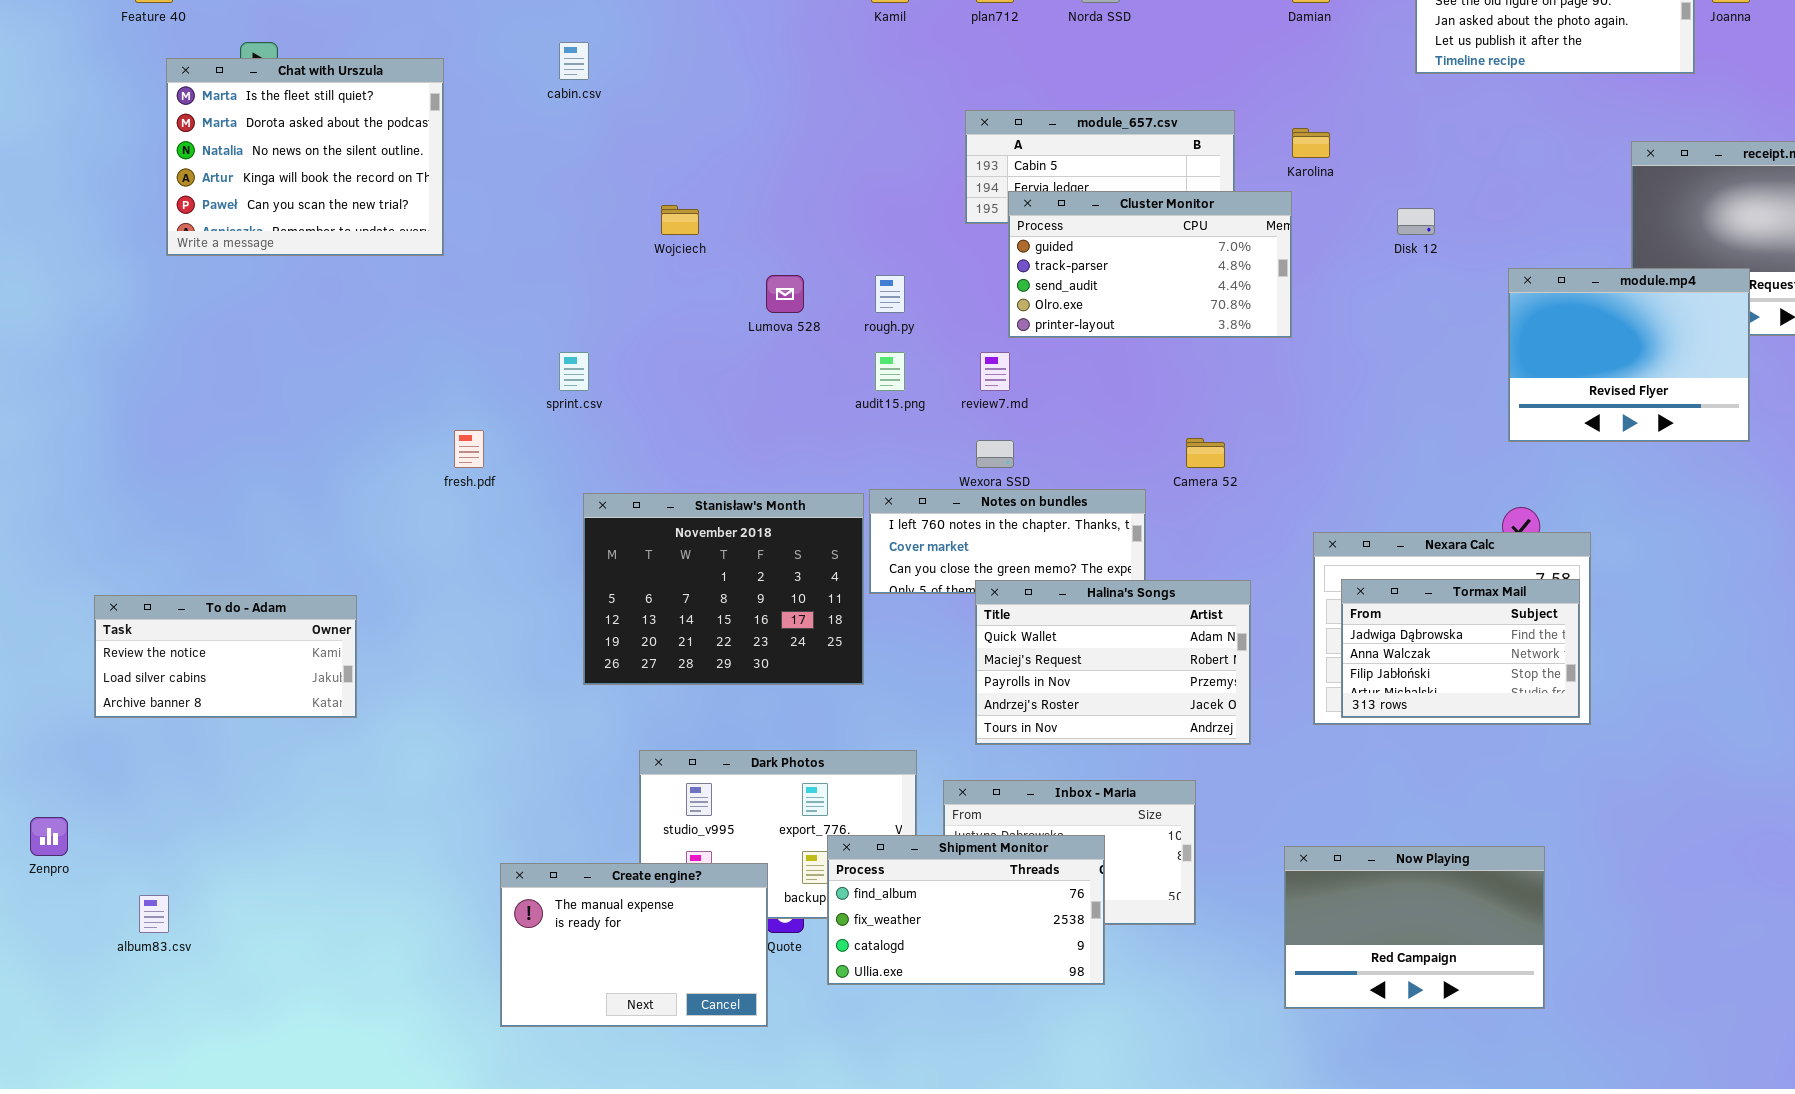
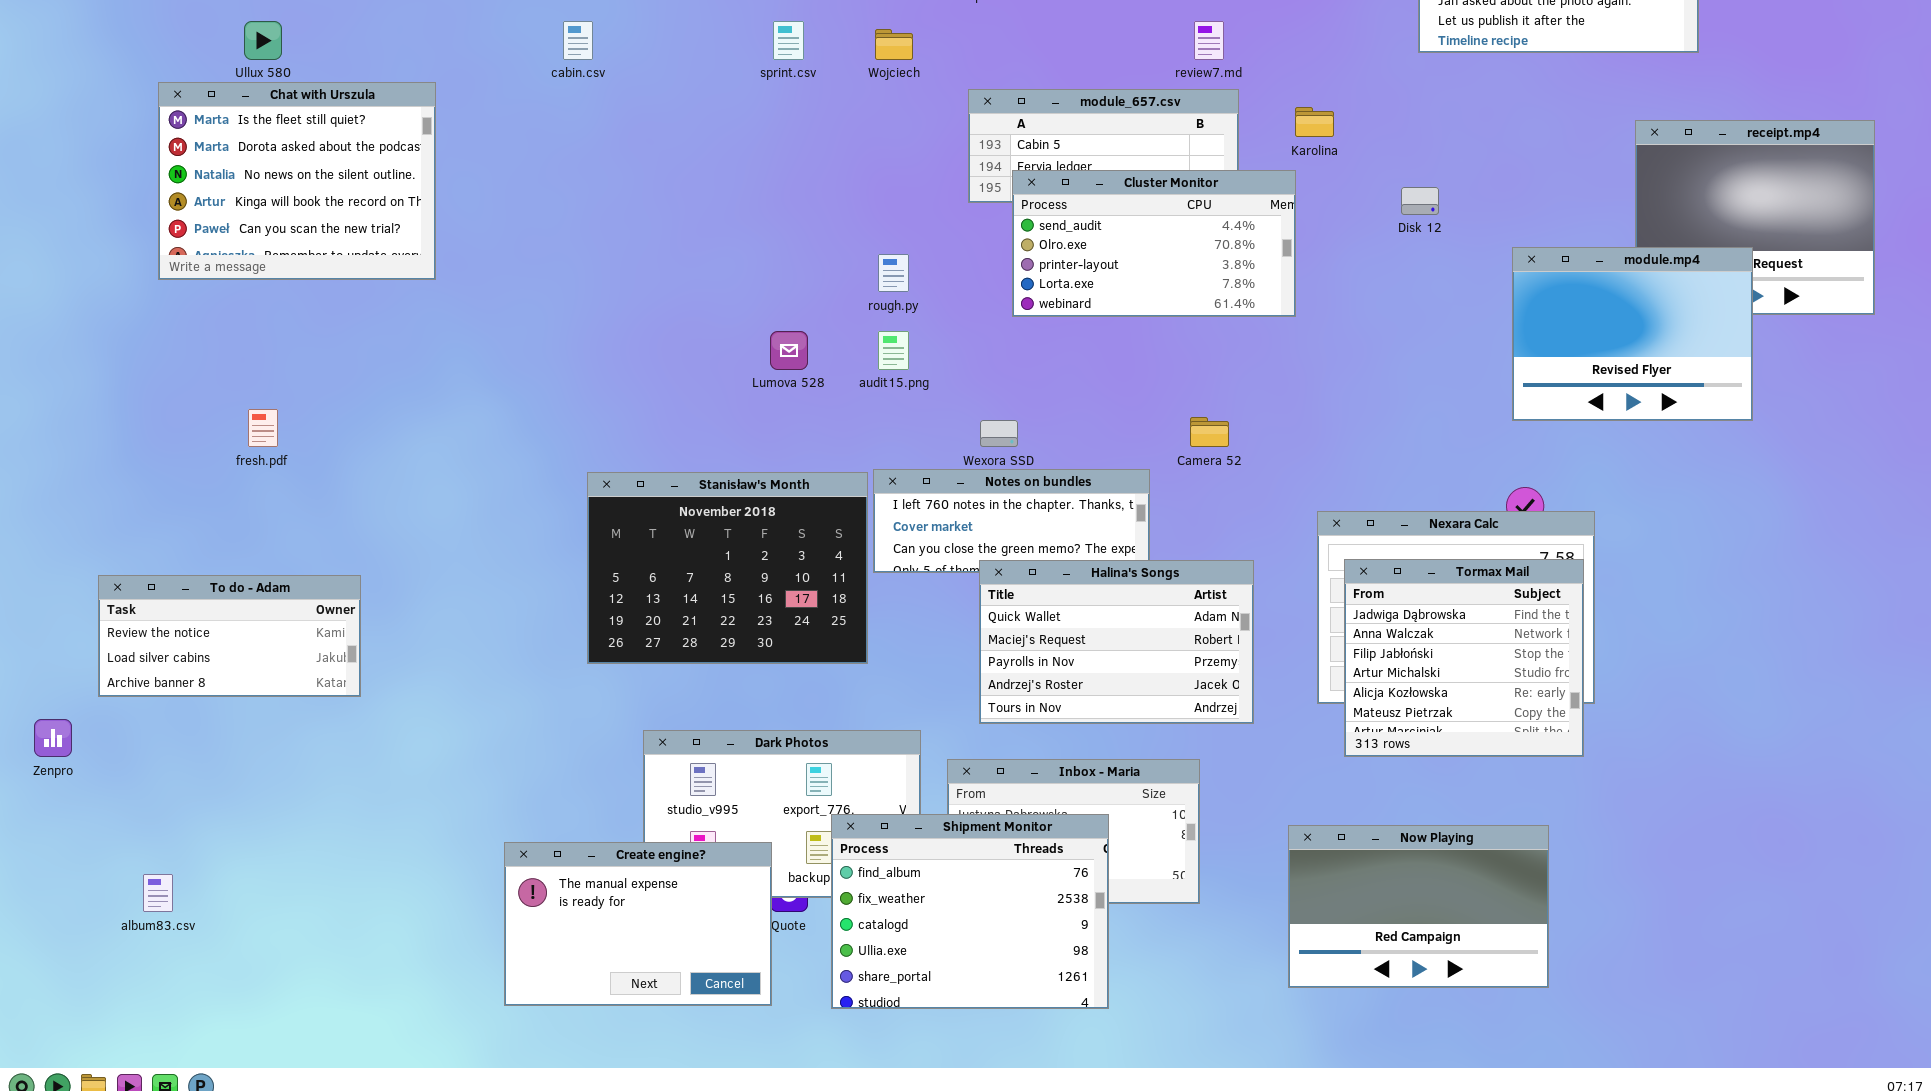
Chat with Urszula: [166,58,444,256] -> [158,82,436,280], moved
Cluster Monitor: [1008,191,1292,338] -> [1012,170,1296,317], scrolled down 2 rows
Wojciech: [661,205,699,235] -> [875,29,913,60], moved
Lumova 528: [766,275,804,313] -> [770,331,808,370], moved
sprint.csv: [559,352,589,391] -> [773,21,804,60], moved
review7.md: [980,352,1010,391] -> [1194,21,1224,60], moved
fresh.pdf: [454,430,484,468] -> [248,409,278,447], moved
Tormax Mail: [1341,579,1580,718] -> [1344,559,1584,757], resized
Zenpro: [30,817,68,856] -> [34,719,72,757], moved
Shipment Monitor: [827,835,1105,985] -> [831,814,1109,1009], resized

